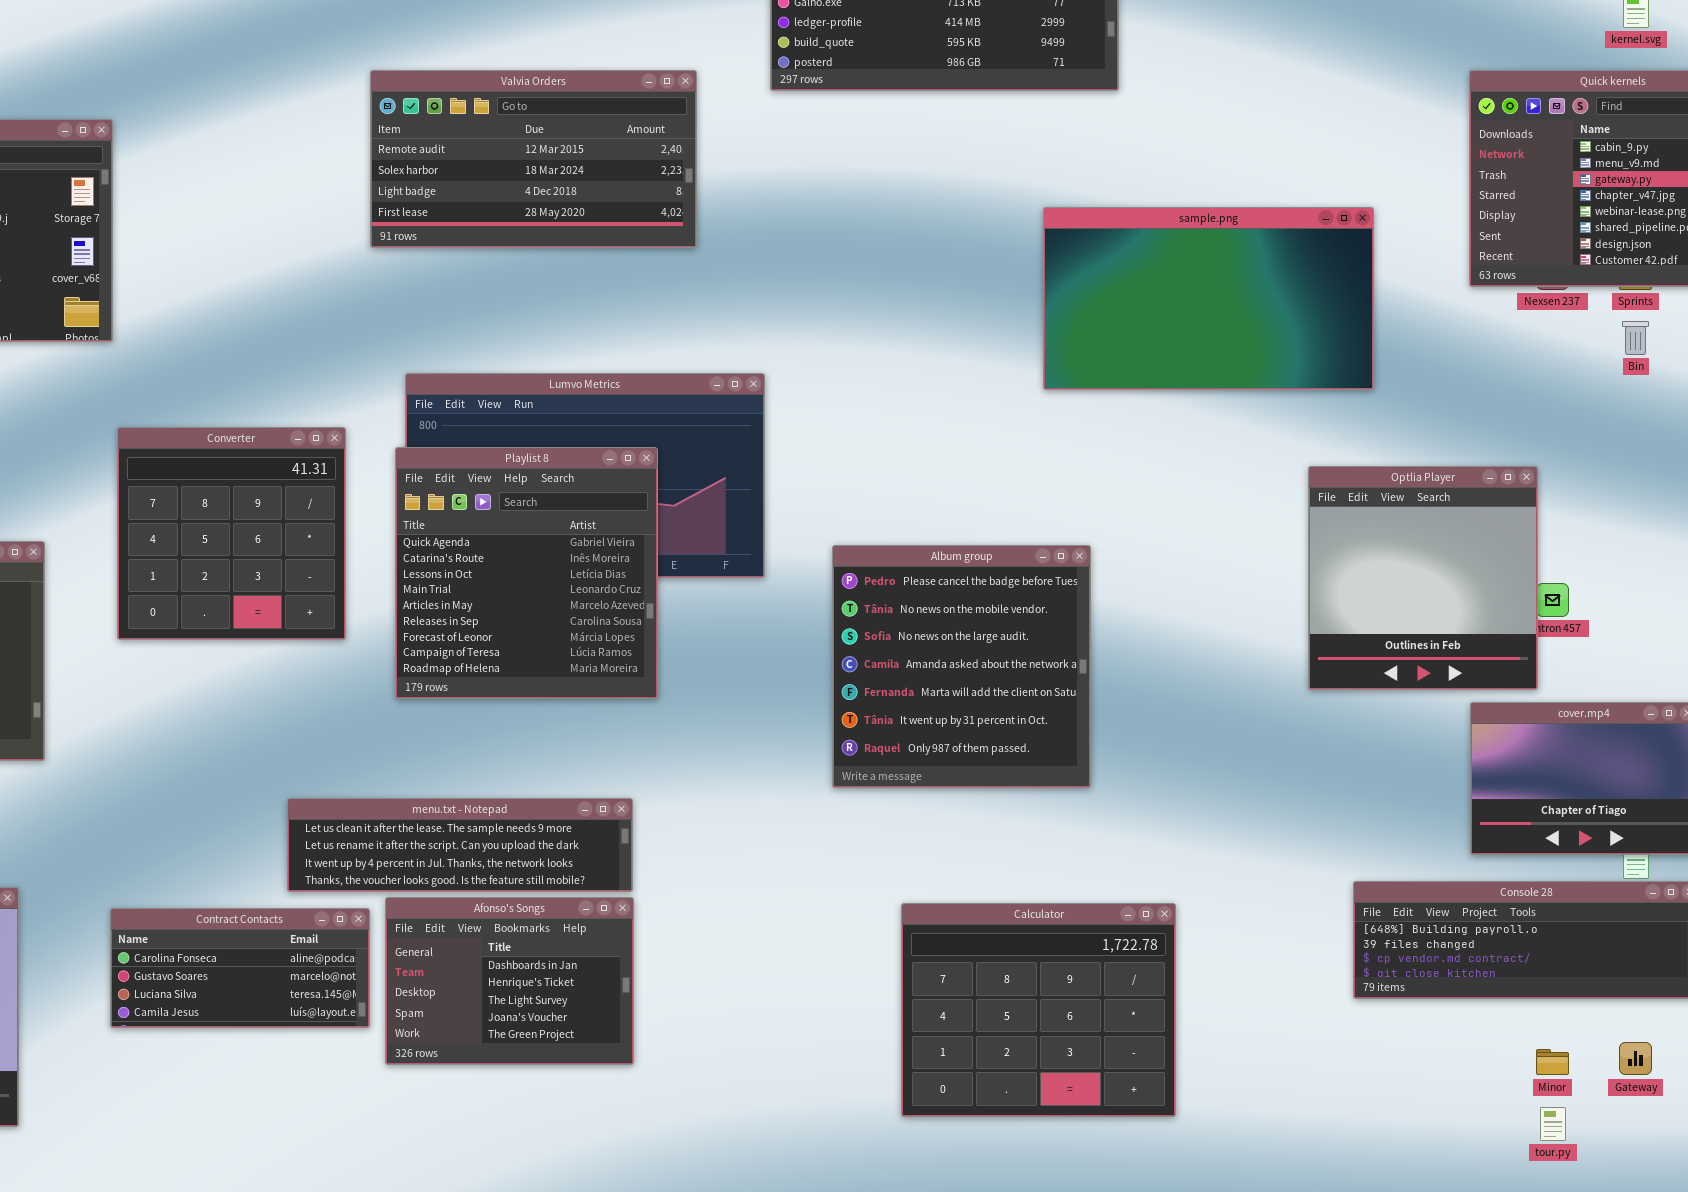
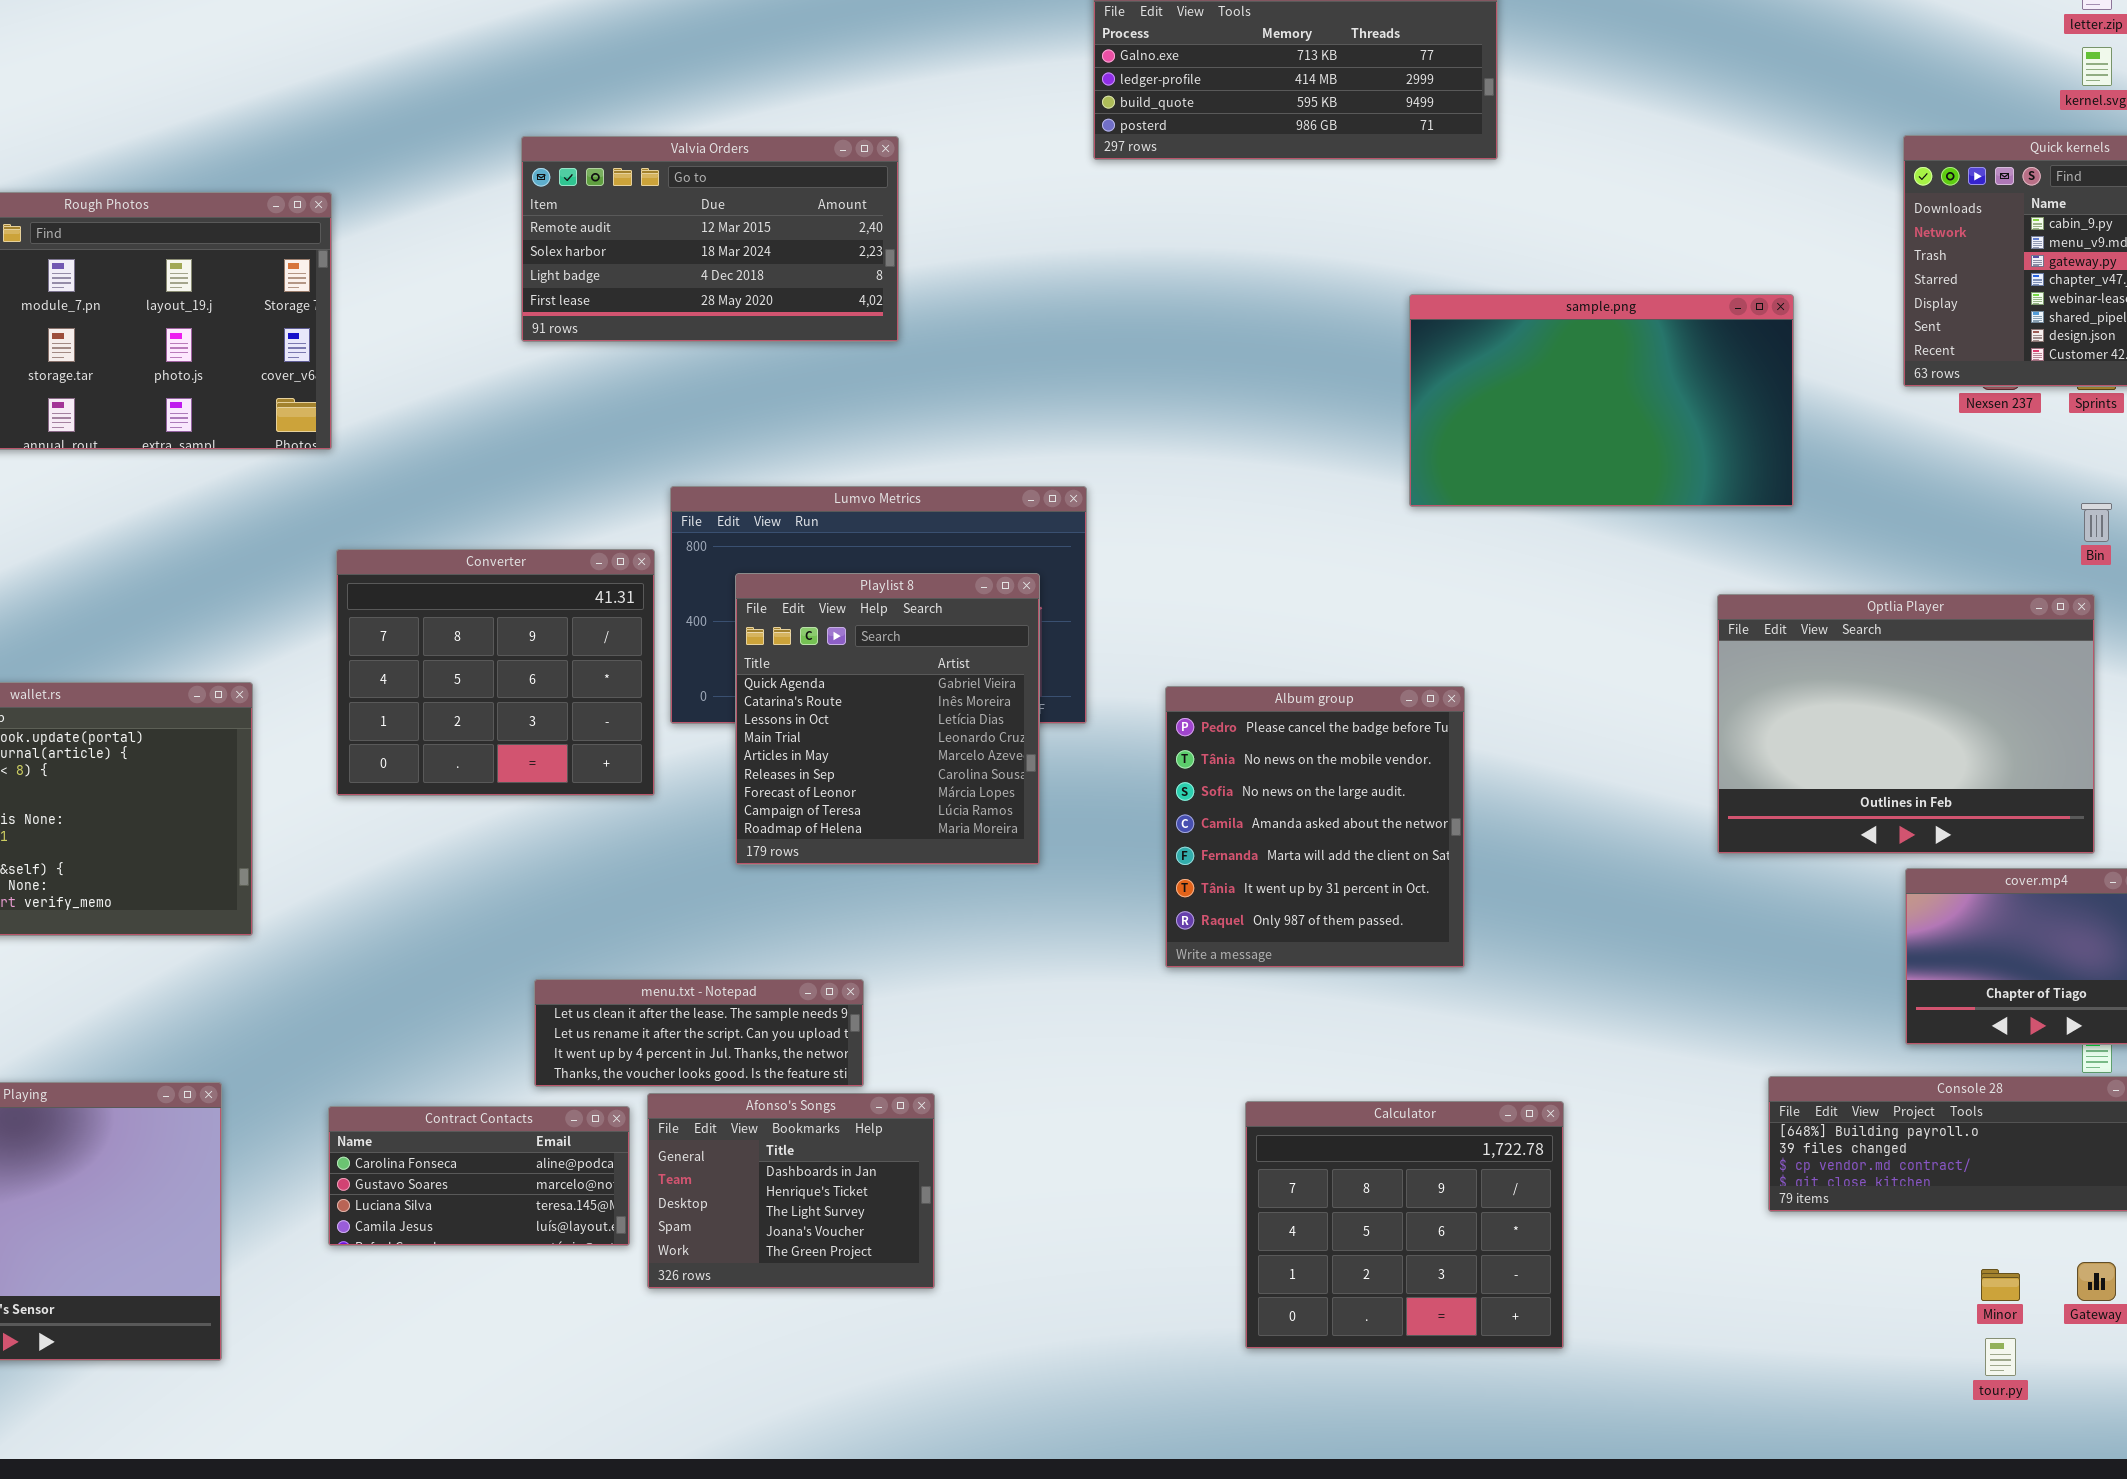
Valvia Orders: [370,70,697,248] -> [521,136,899,342], moved
Bin: [1622,321,1649,355] -> [2081,503,2112,542], moved
Converter: [117,427,346,640] -> [336,549,655,796], resized
Playlist 8: [395,447,658,699] -> [735,573,1040,865], moved
Optlia Player: [1308,466,1538,690] -> [1717,594,2095,854], resized
menu.txt - Notepad: [287,798,633,892] -> [534,979,864,1087], resized

